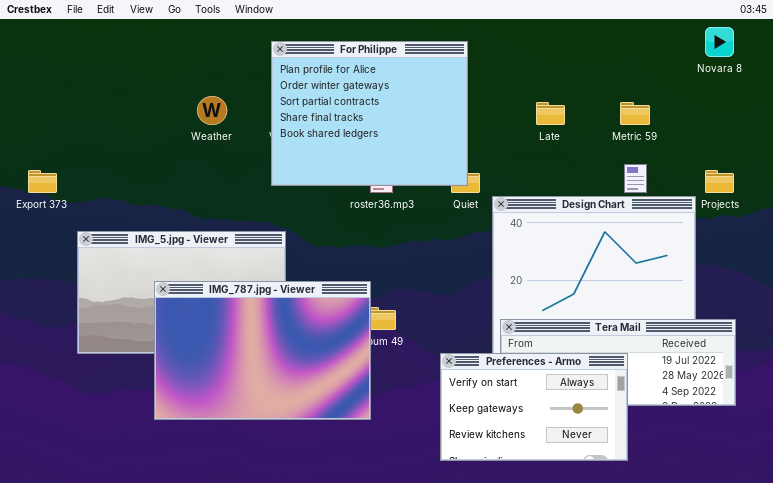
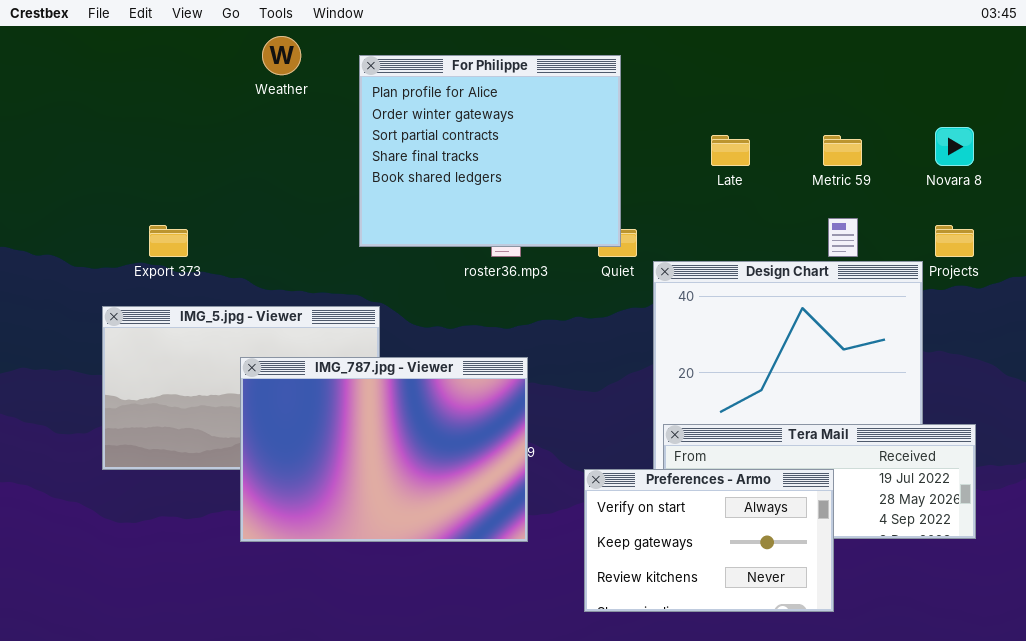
Novara 8: [705,27,734,57] -> [935,127,974,166], moved
Weather: [197,96,227,125] -> [262,36,301,75], moved
Export 373: [28,170,57,193] -> [149,225,188,257], moved
IMG_787.jpg - Viewer: [154,281,371,420] -> [240,357,528,542], moved

